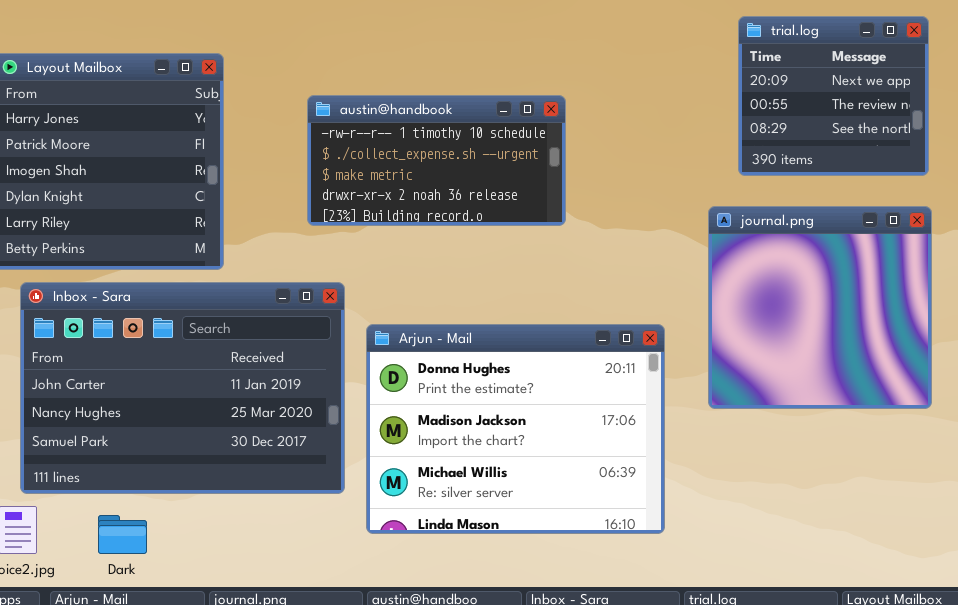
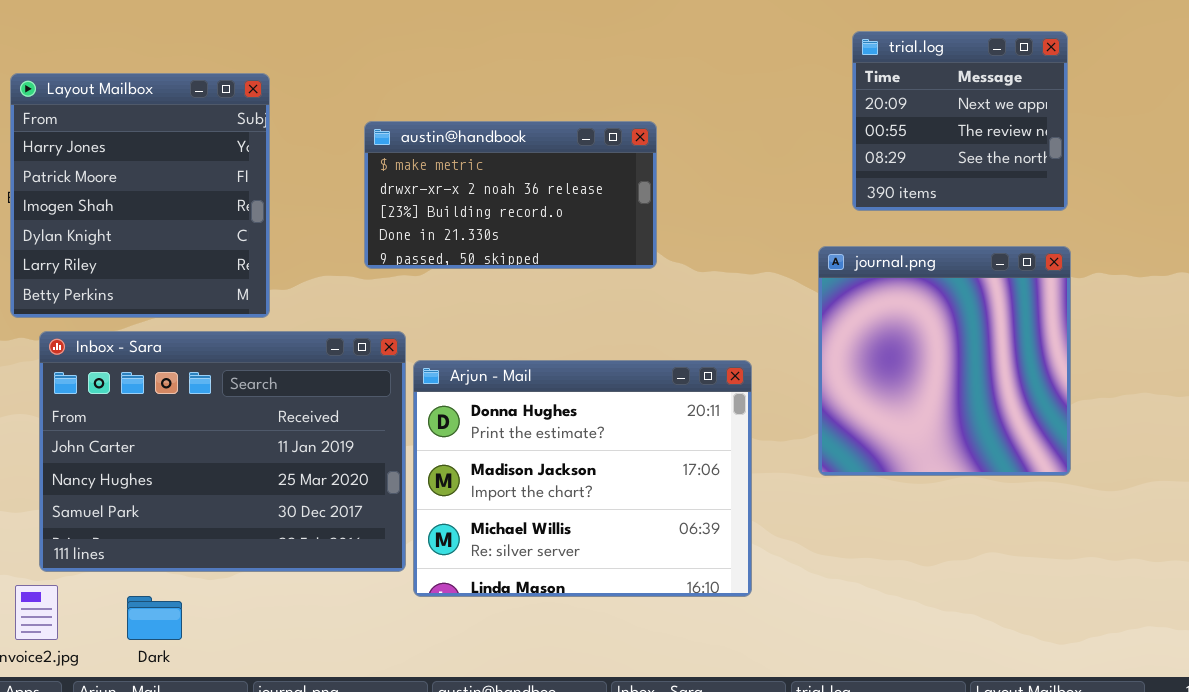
austin@handbook: [307,95,566,226] -> [364,121,657,269], scrolled down 2 rows
Arjun - Mail: [366,324,665,534] -> [413,360,752,597], moved

